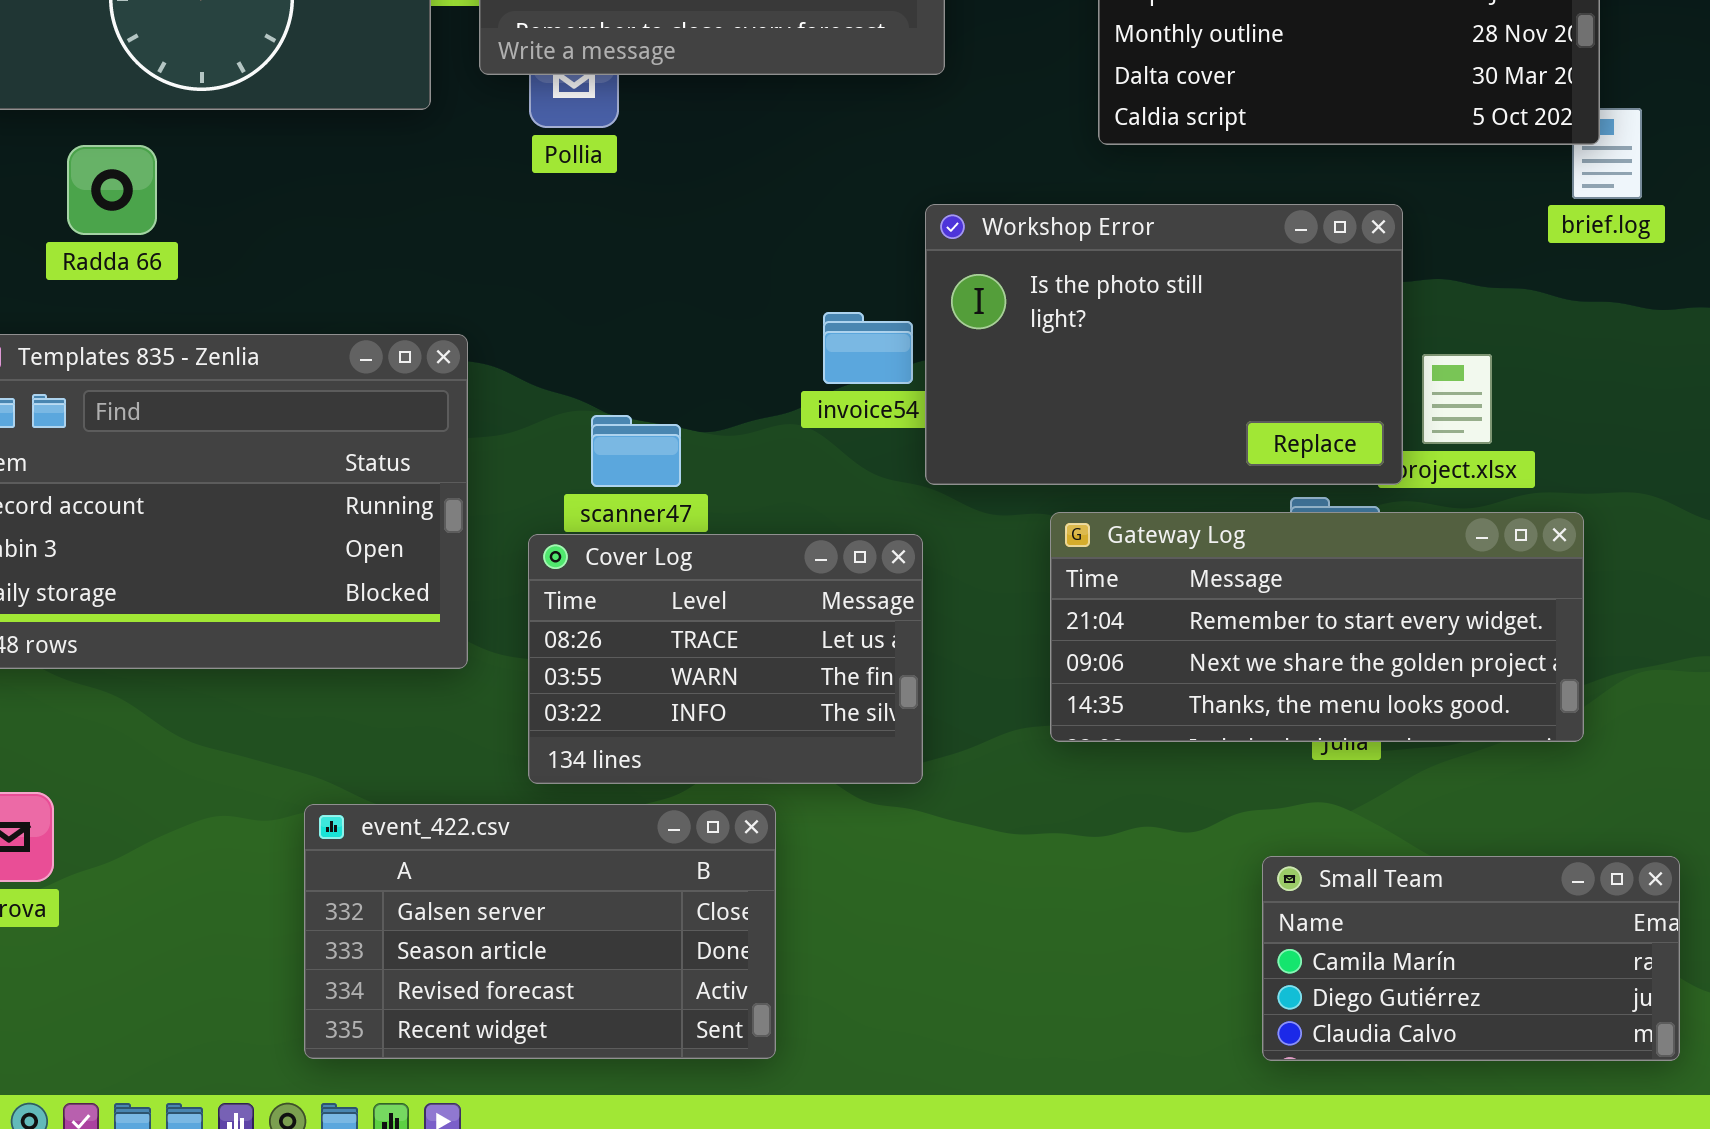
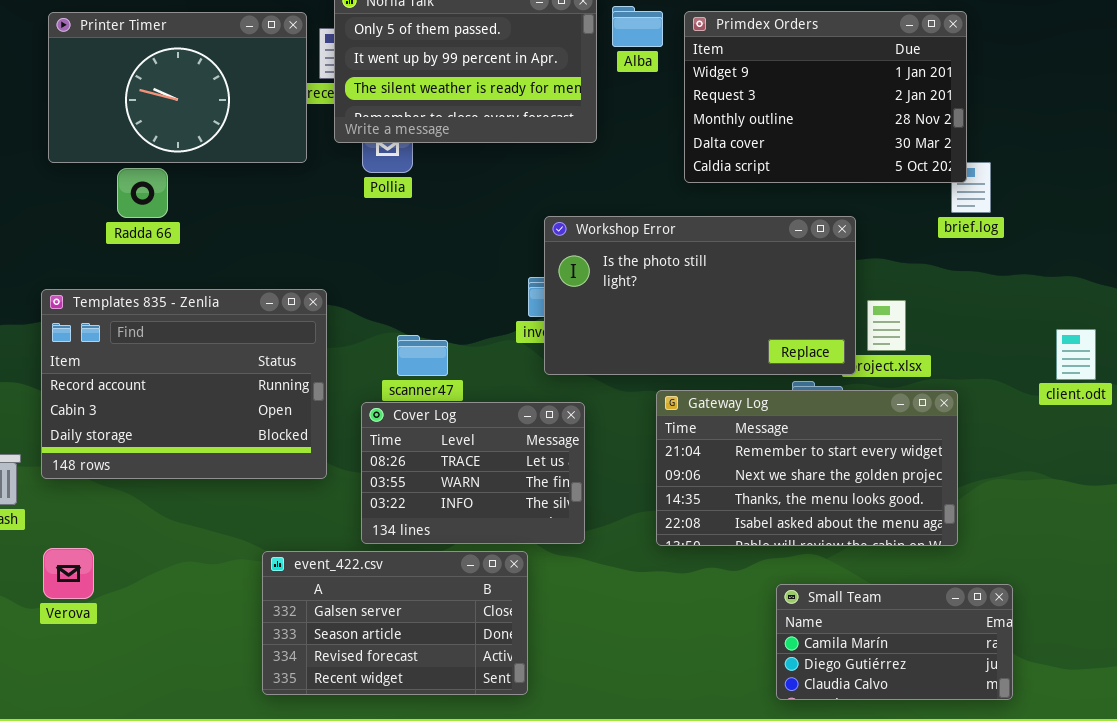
Radda 66: [67,145,157,235] -> [117,168,168,218], moved
Workshop Error: [925,204,1403,485] -> [544,216,856,375], resized
Gateway Log: [1050,512,1584,742] -> [656,390,958,546], resized
event_422.csv: [304,804,776,1059] -> [262,551,528,695], moved

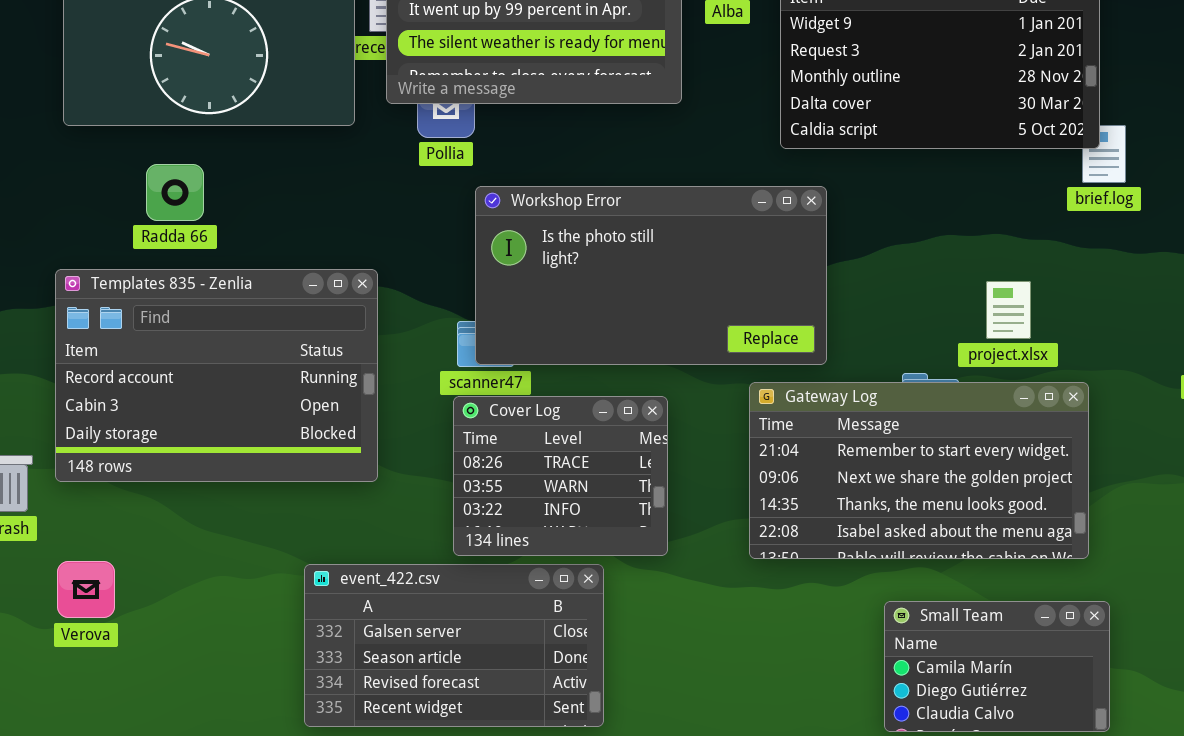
Radda 66: [117,168,168,218] -> [146,164,204,221], moved
Workshop Error: [544,216,856,375] -> [475,186,827,365], moved
Cover Log: [361,402,585,544] -> [453,396,668,556], resized
Small Team: [776,584,1013,700] -> [884,601,1110,732], resized

